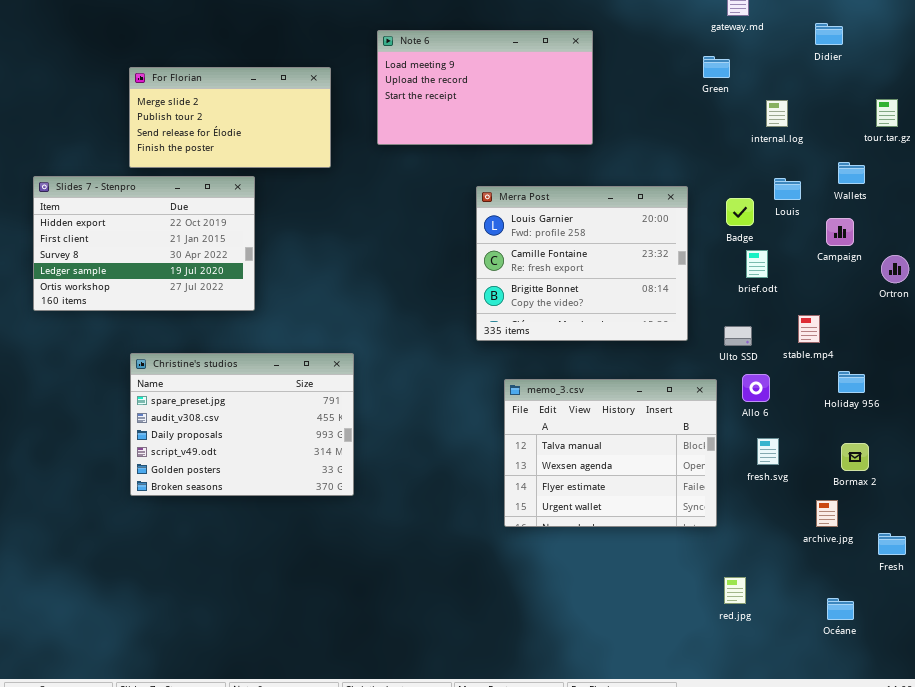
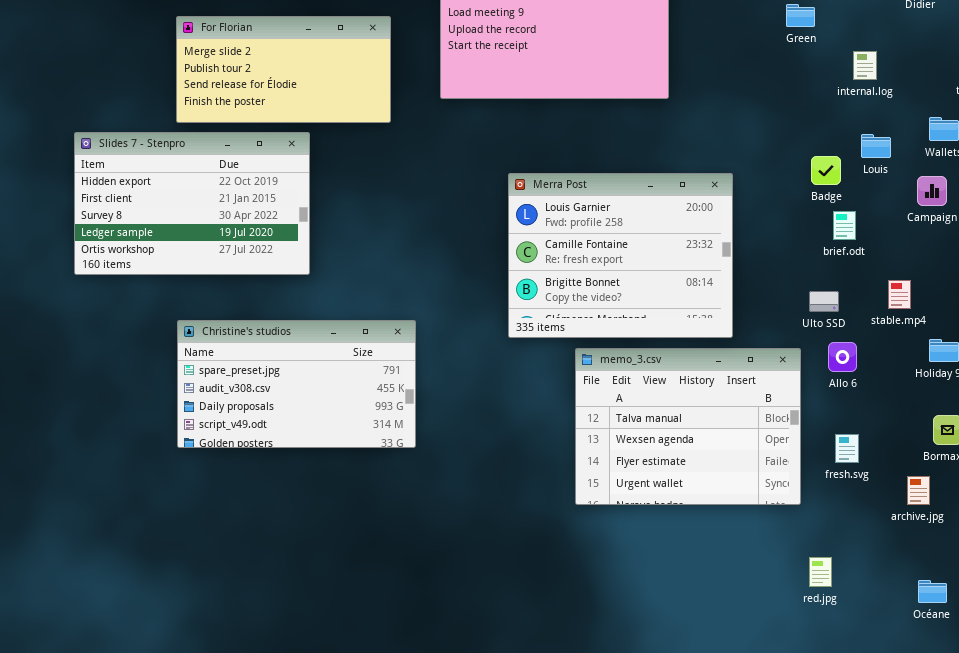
Merra Post: [476,186,688,341] -> [508,173,733,338], moved
Christine's studios: [130,353,354,496] -> [177,320,416,448], resized
fresh.svg: [757,438,779,465] -> [835,434,859,463], moved

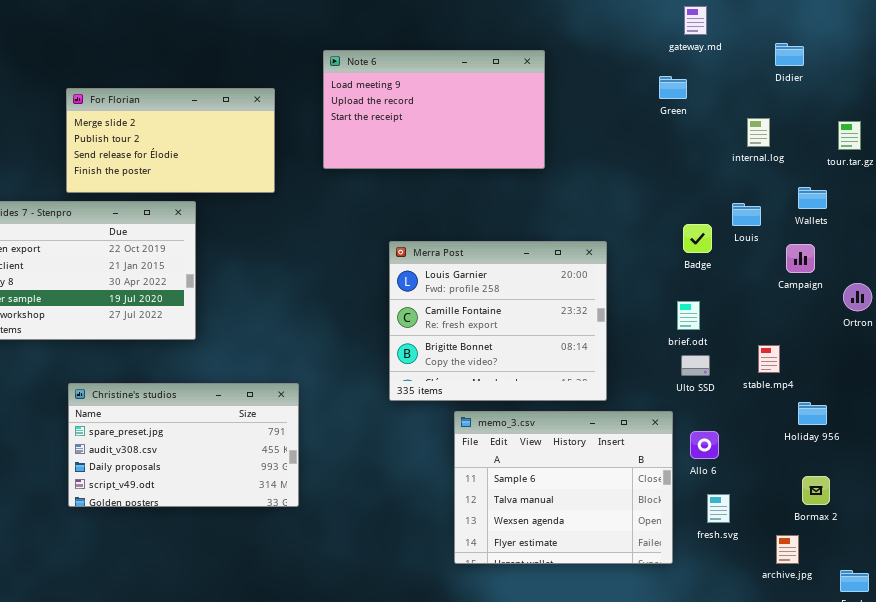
internal.log: [853,51,877,80] -> [747,118,770,147], moved
brief.odt: [833,211,856,240] -> [677,301,700,330], moved
Allo 6: [828,342,857,372] -> [690,431,719,459], moved
memo_3.csv: [575,348,801,505] -> [454,411,673,564], scrolled up 1 row

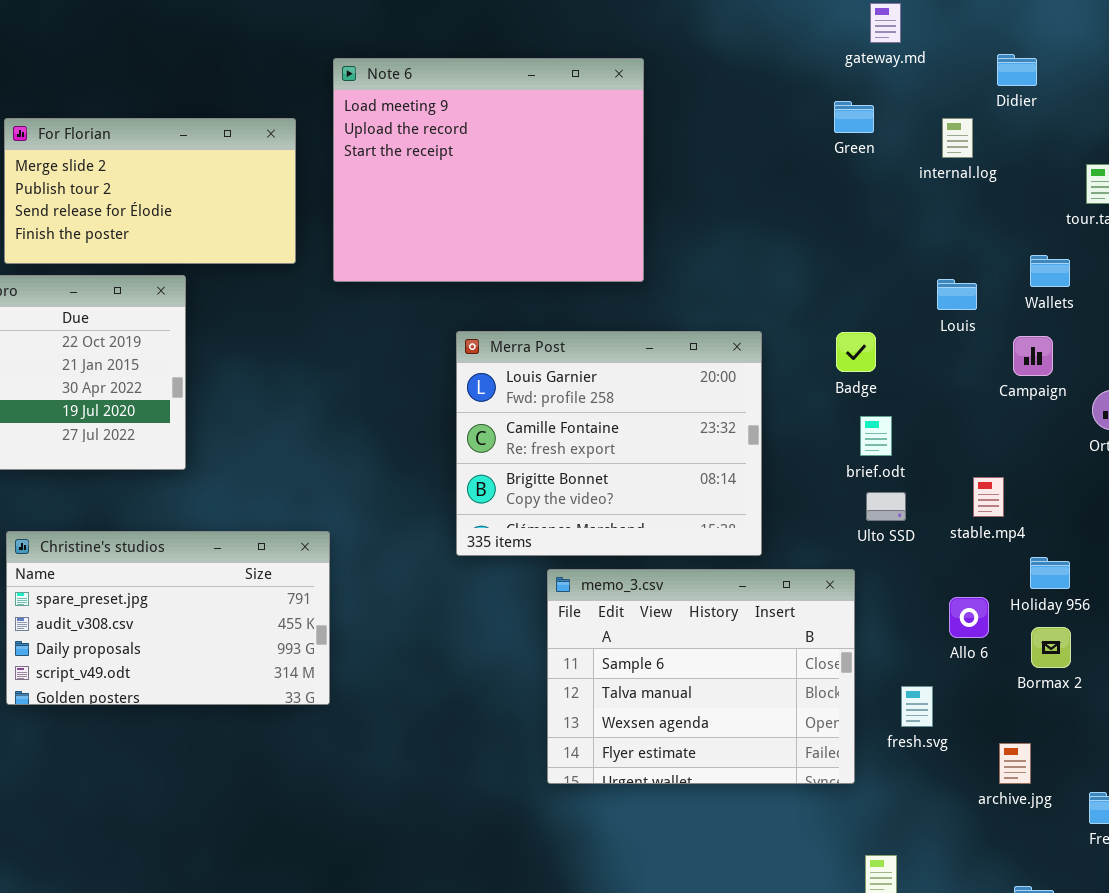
Note 6: [323,50,545,169] -> [333,58,644,282], moved, resized
internal.log: [747,118,770,147] -> [942,118,973,158], moved
Badge: [683,224,712,253] -> [836,332,876,372], moved
Allo 6: [690,431,719,459] -> [949,597,989,638], moved
Bormax 2: [802,476,830,505] -> [1031,627,1071,668], moved

